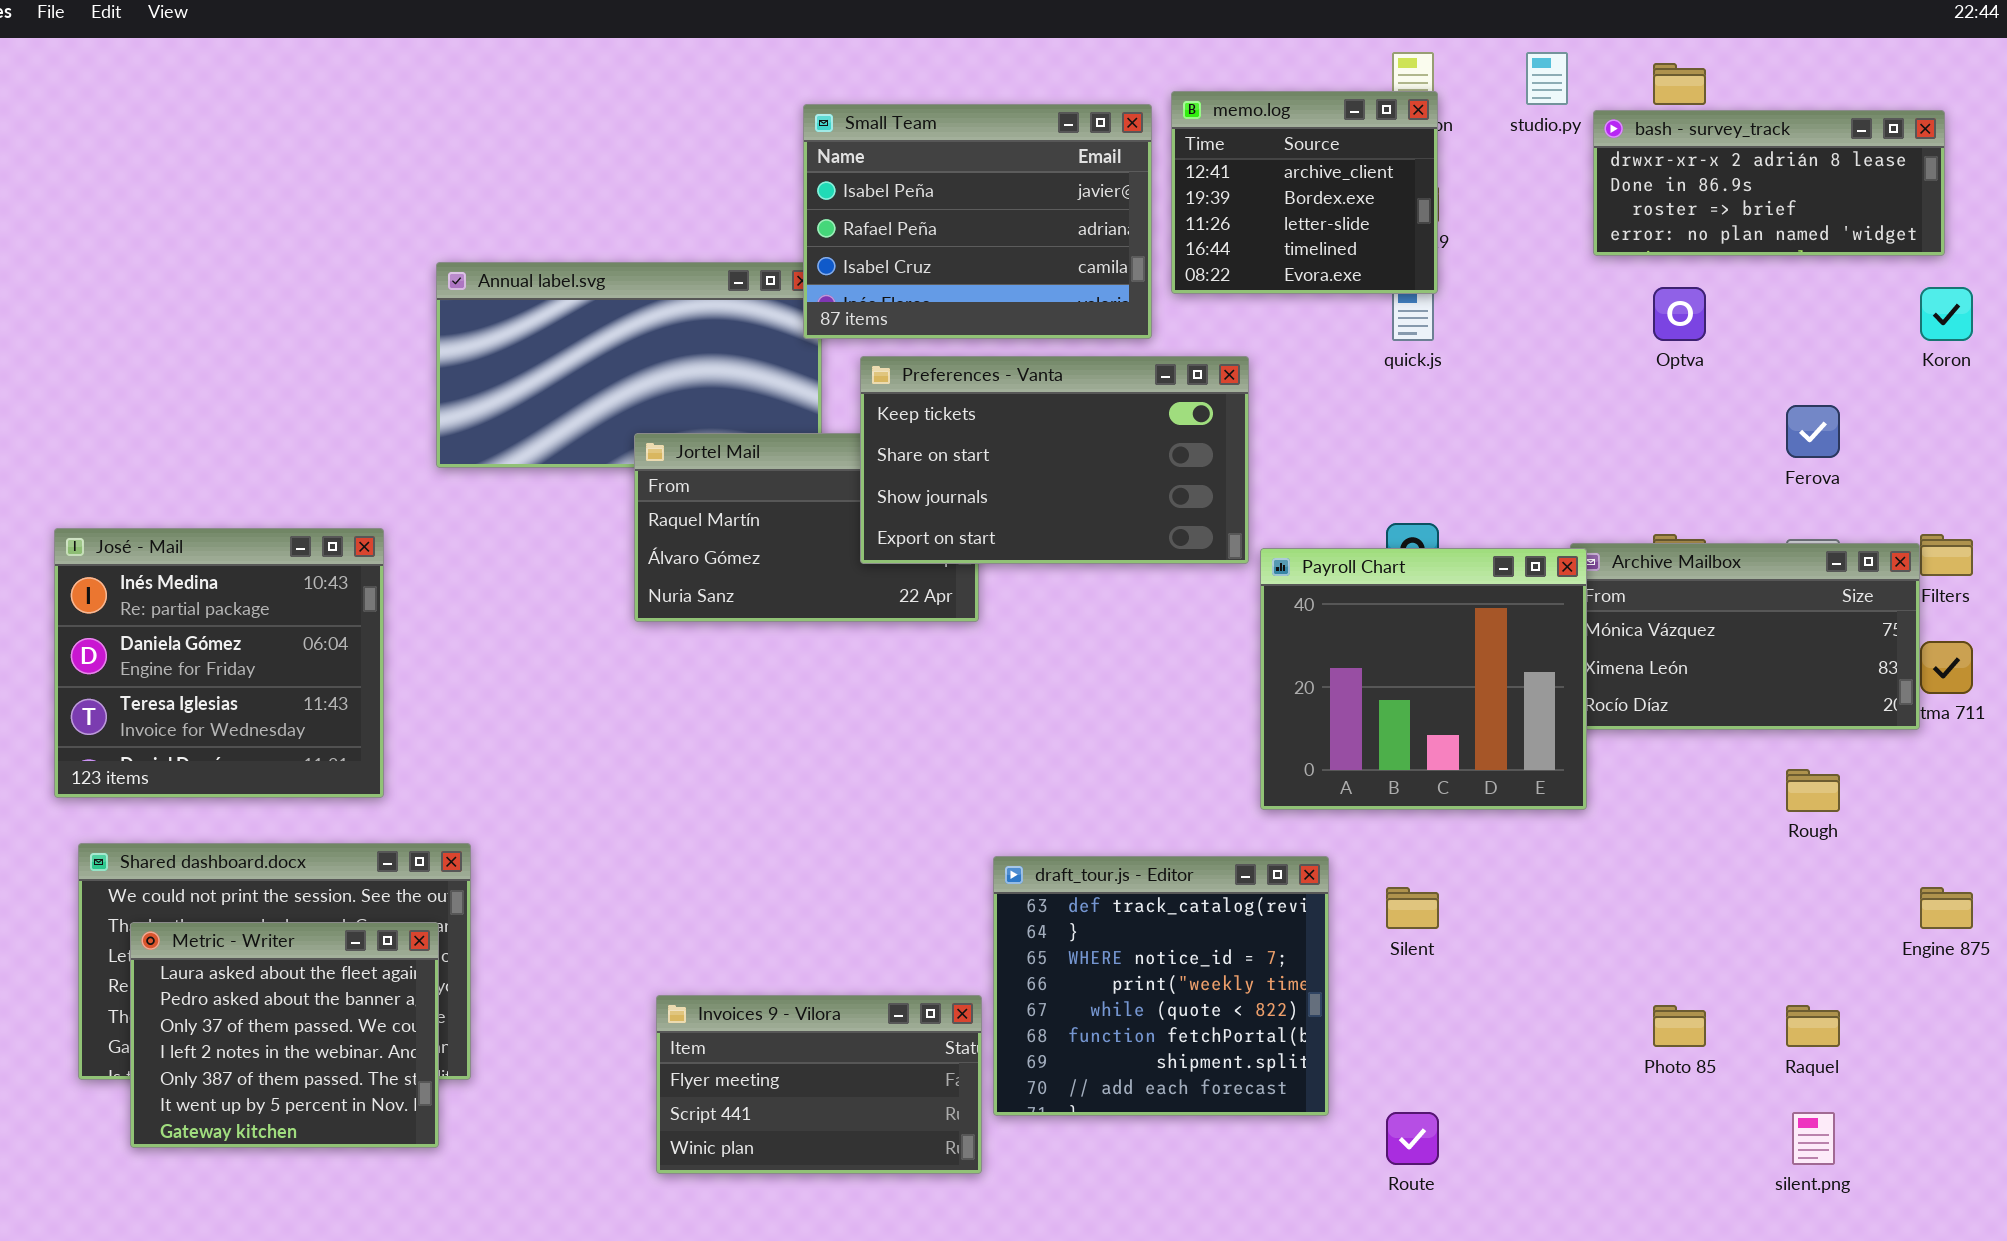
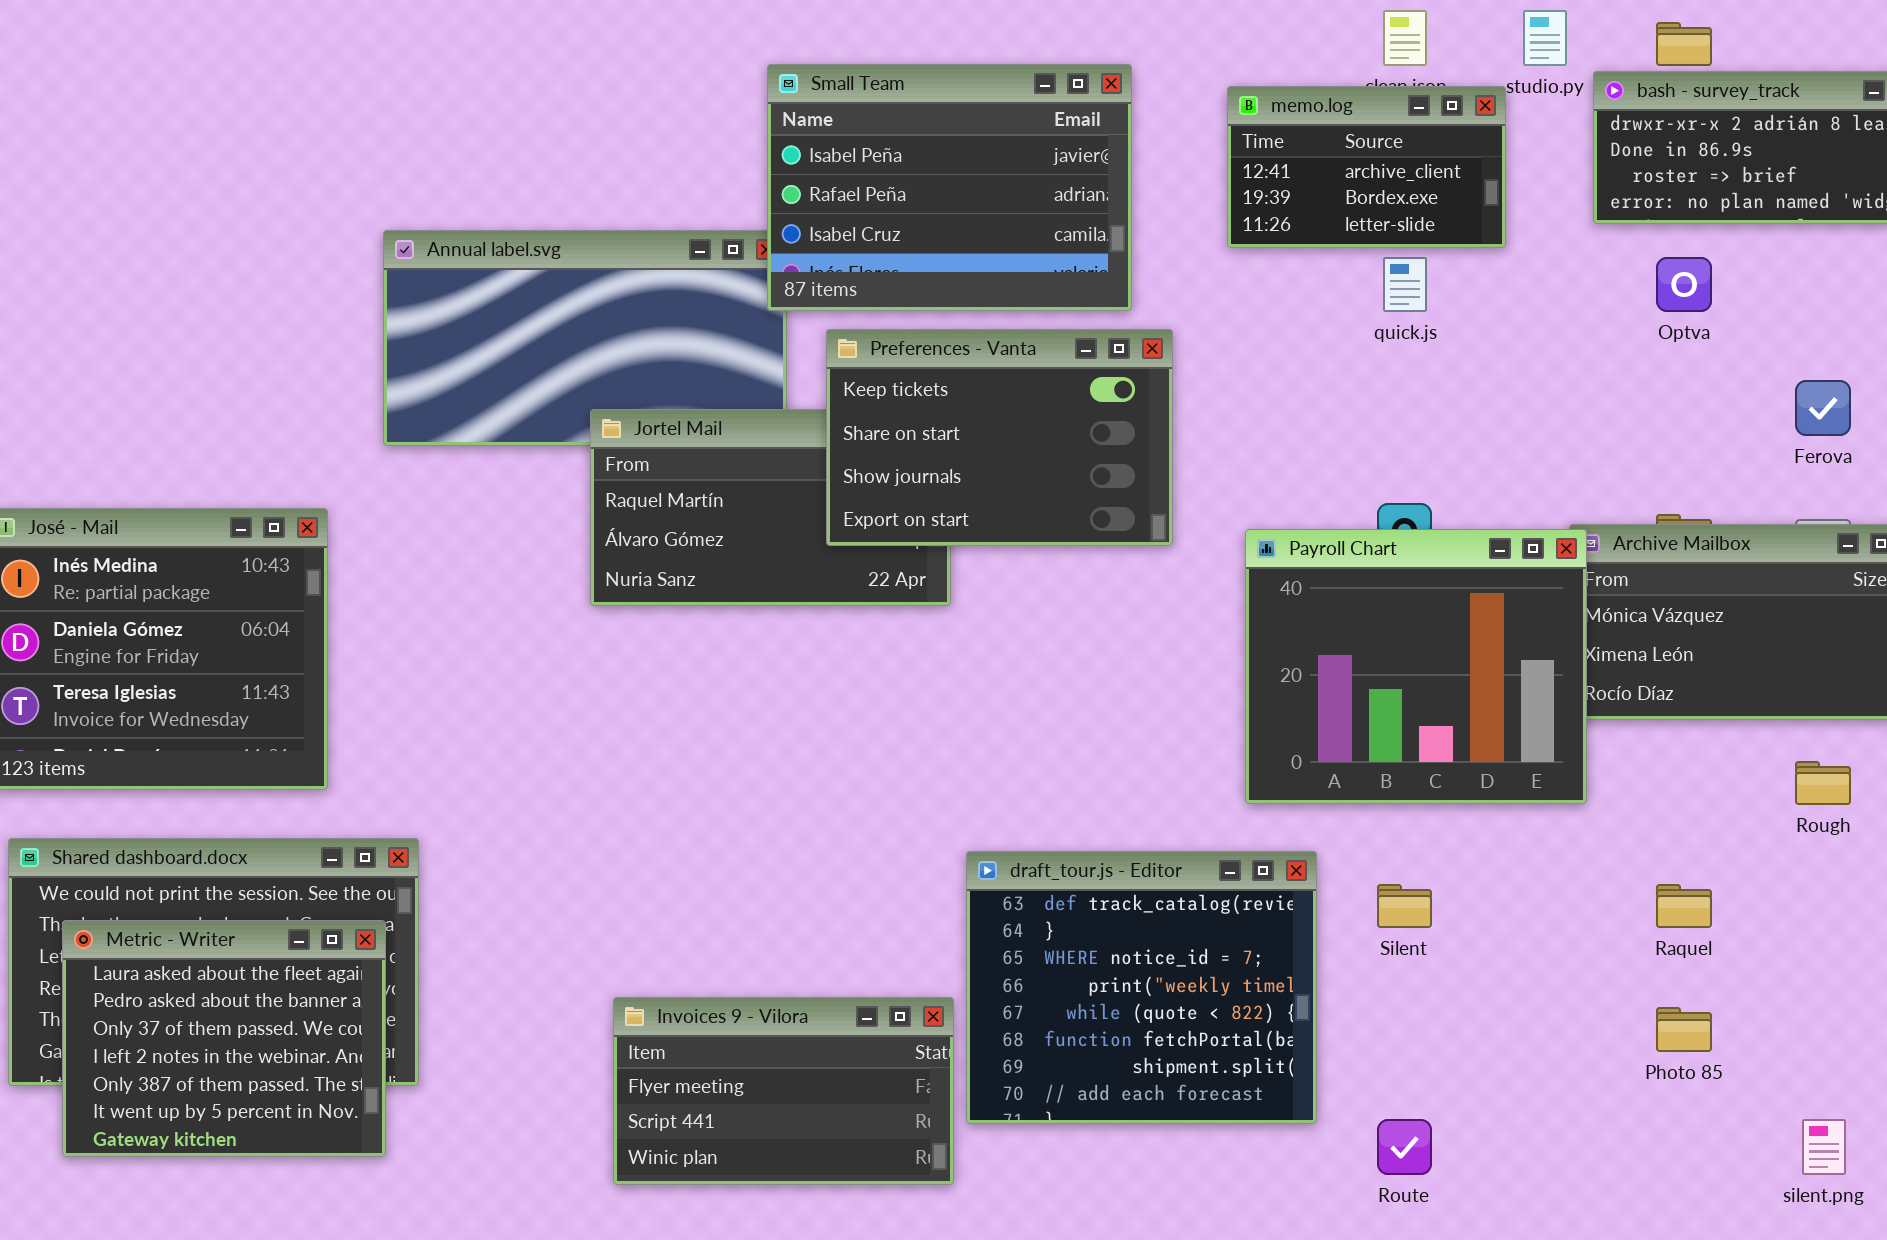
memo.log: [1171,91,1438,294] -> [1227,86,1506,248], moved, resized
Preferences - Vanta: [860,356,1249,564] -> [826,329,1173,546], resized
Raquel: [1786,1005,1840,1047] -> [1656,884,1712,928], moved

